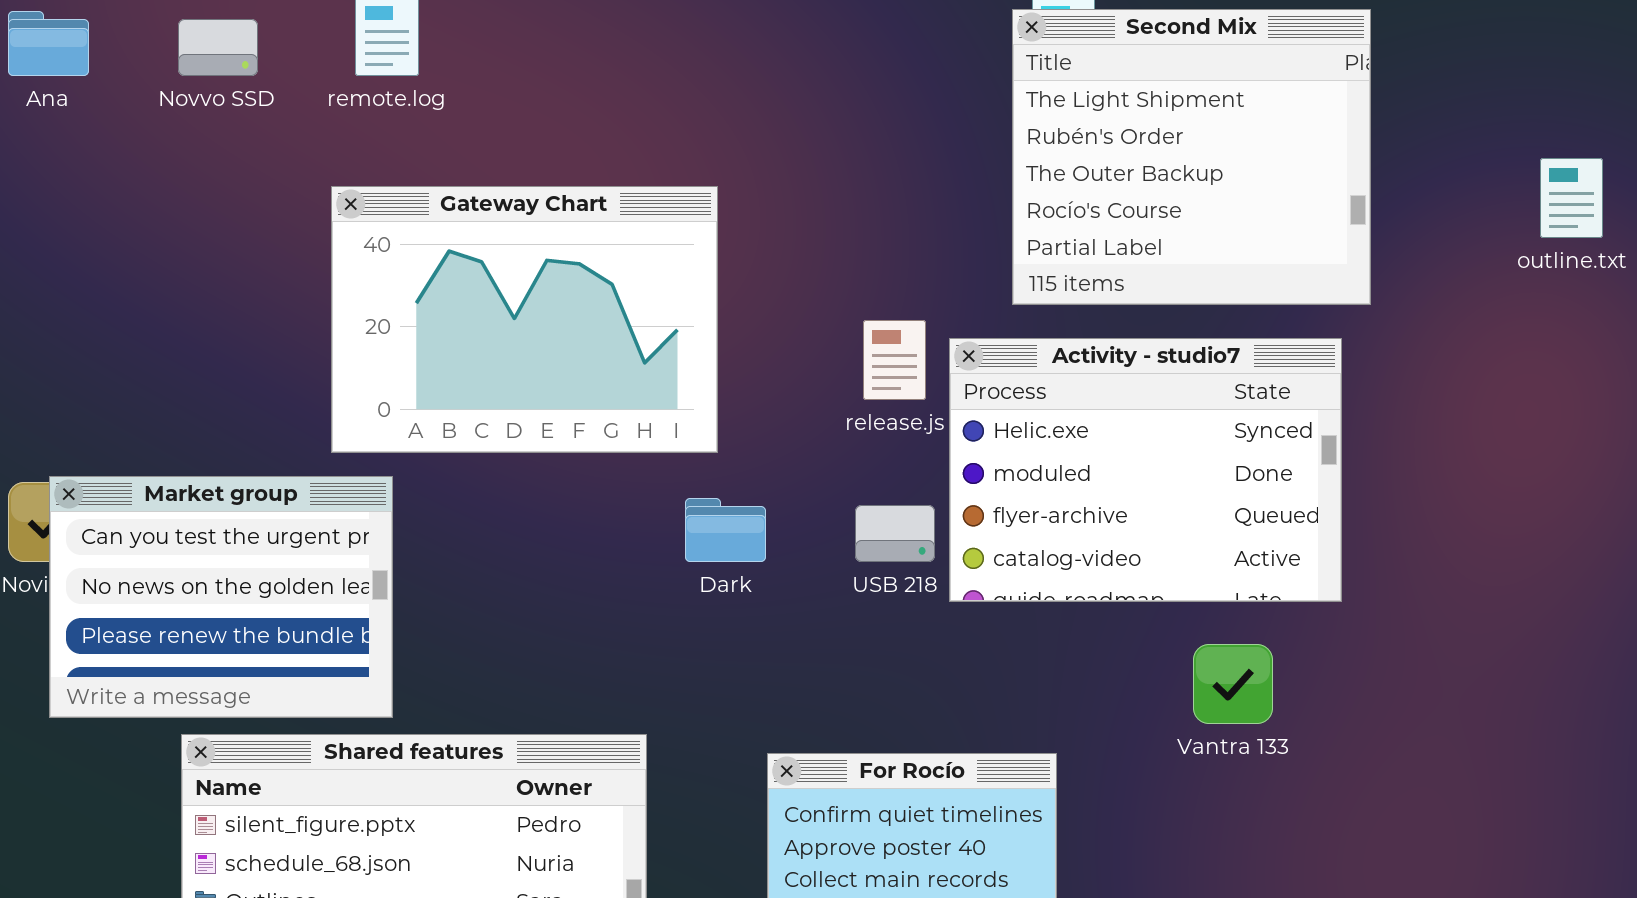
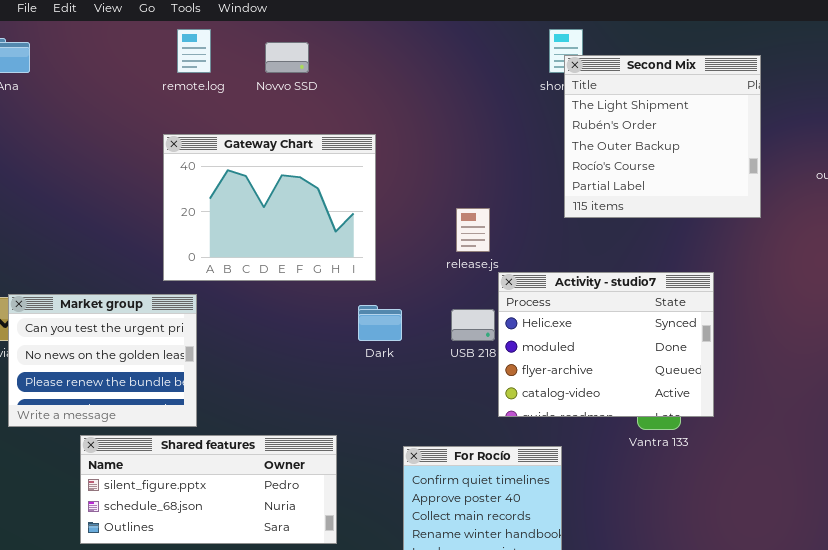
Second Mix: [1012,9,1371,305] -> [564,55,761,218], moved
Novvo SSD: [178,19,258,76] -> [265,42,309,73], moved
Activity - studio7: [949,338,1342,602] -> [498,272,714,417], moved

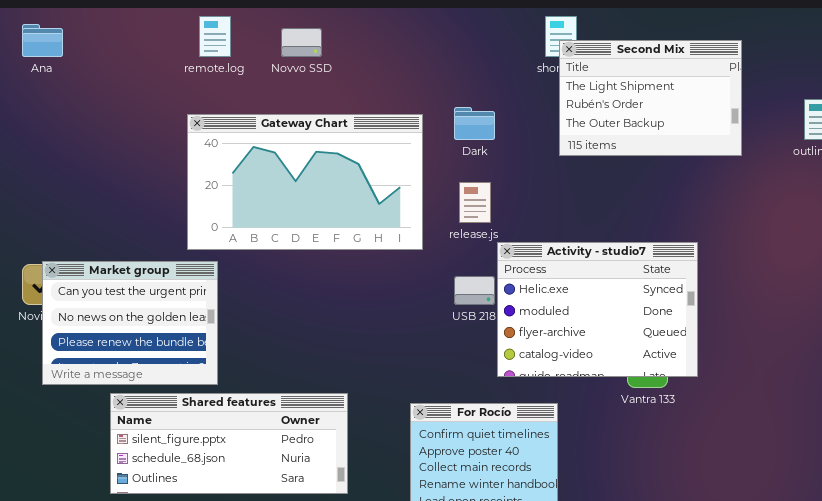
Second Mix: [564,55,761,218] -> [559,40,742,156], resized
Gateway Chart: [163,134,376,281] -> [187,114,423,250], resized
Dark: [358,305,402,341] -> [454,107,495,140], moved

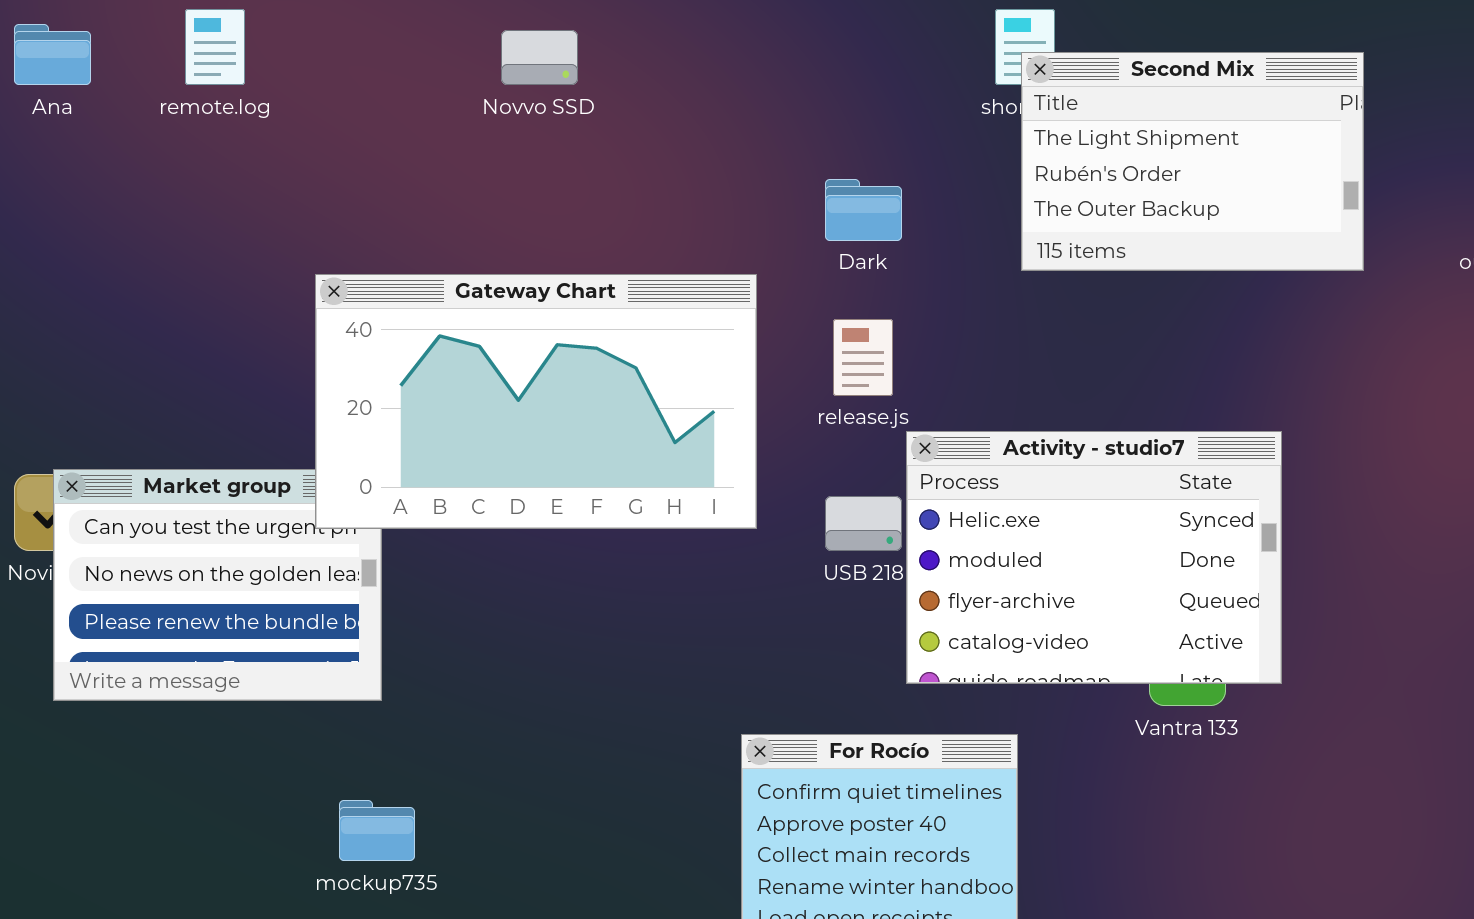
remote.log: [199,16,231,57] -> [185,9,245,85], moved
Gateway Chart: [187,114,423,250] -> [315,274,757,529], moved
Shared features: [110,393,348,494] -> none, closed

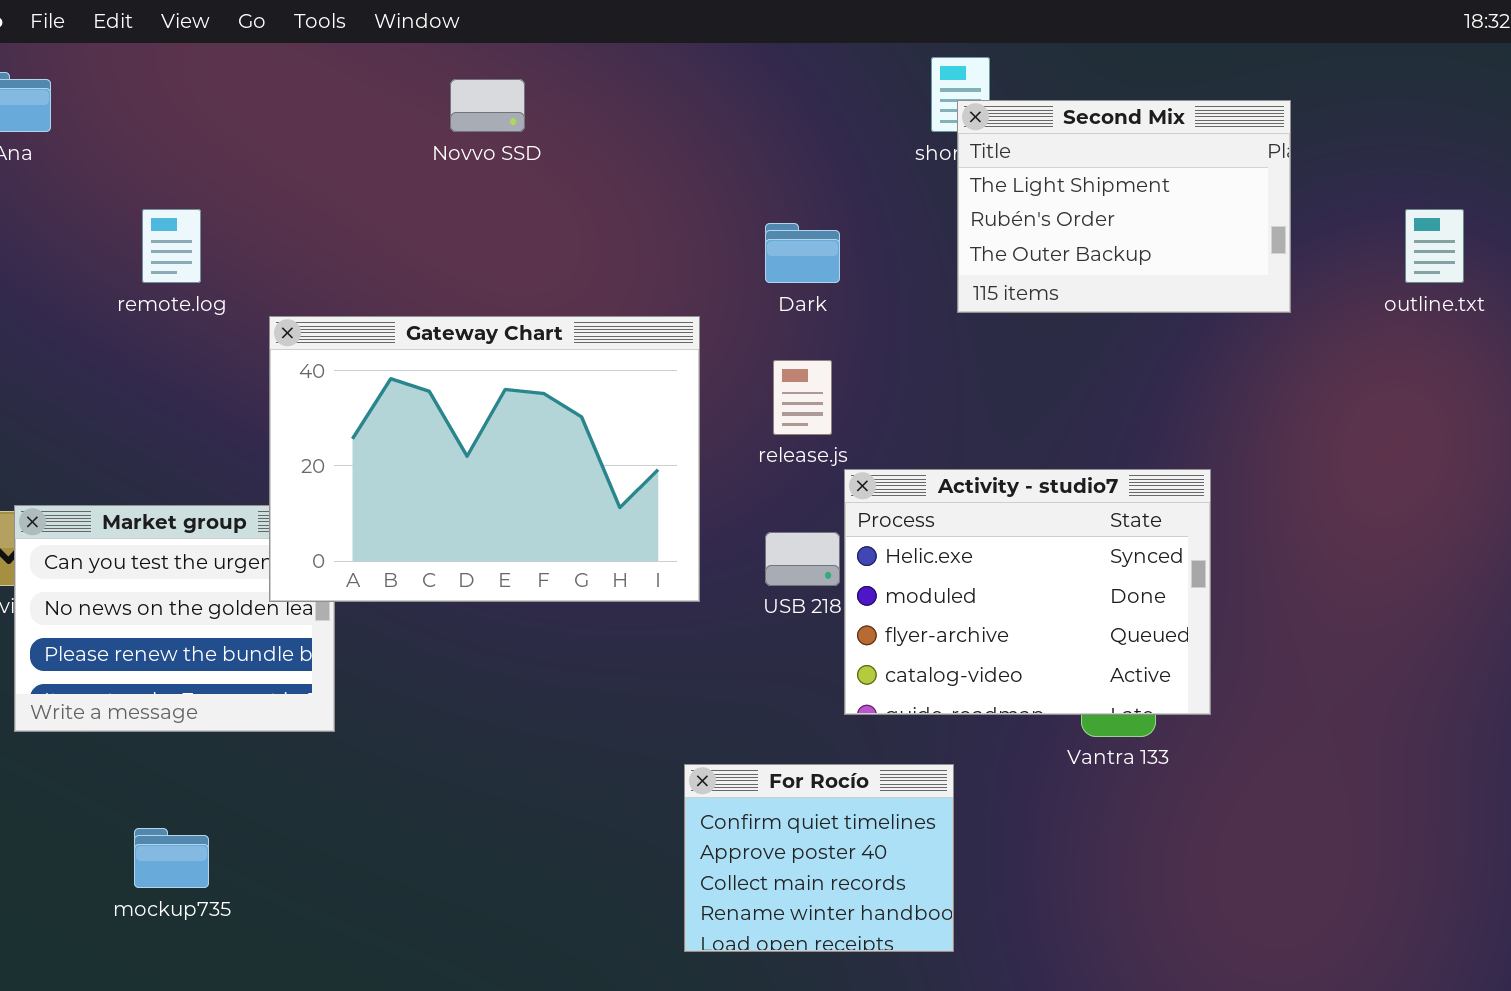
remote.log: [185,9,245,85] -> [142,209,201,283], moved
Gateway Chart: [315,274,757,529] -> [269,316,700,602], resized
mockup735: [339,800,415,861] -> [134,828,209,888], moved

